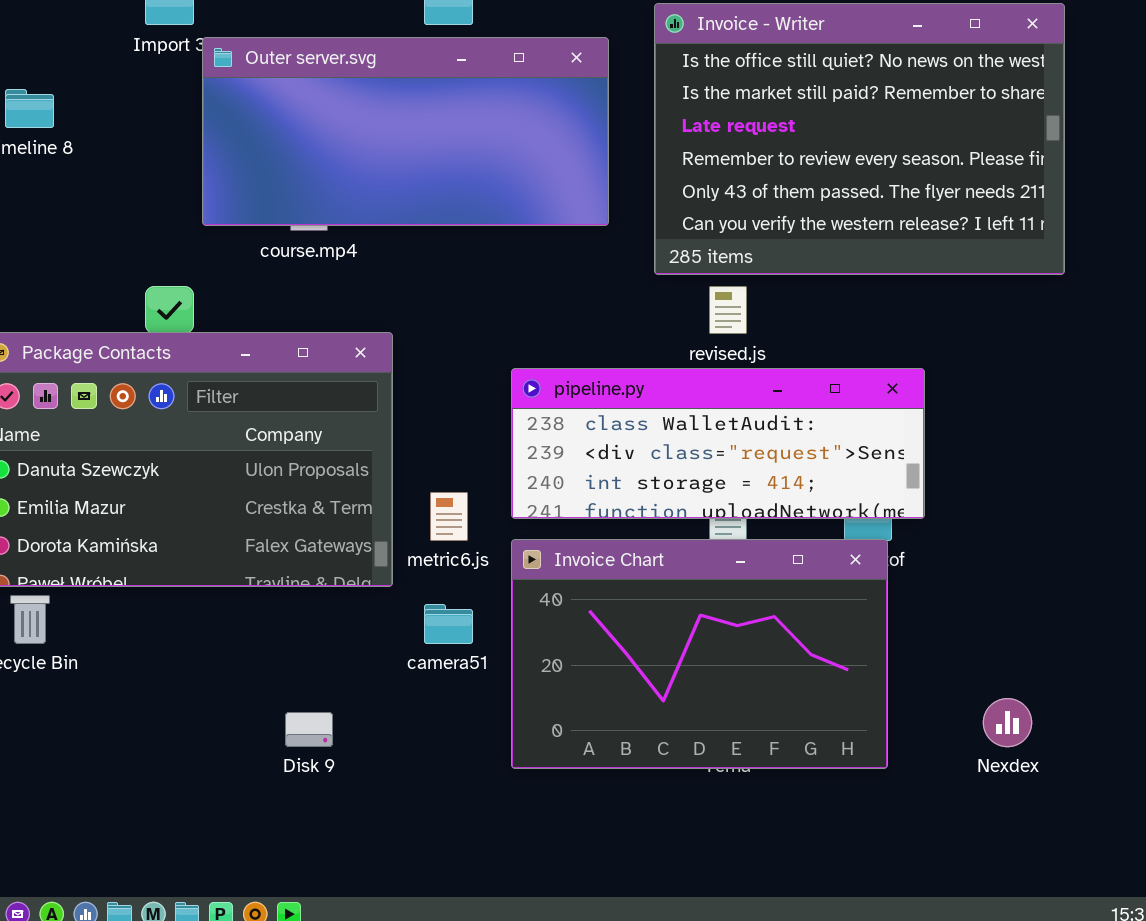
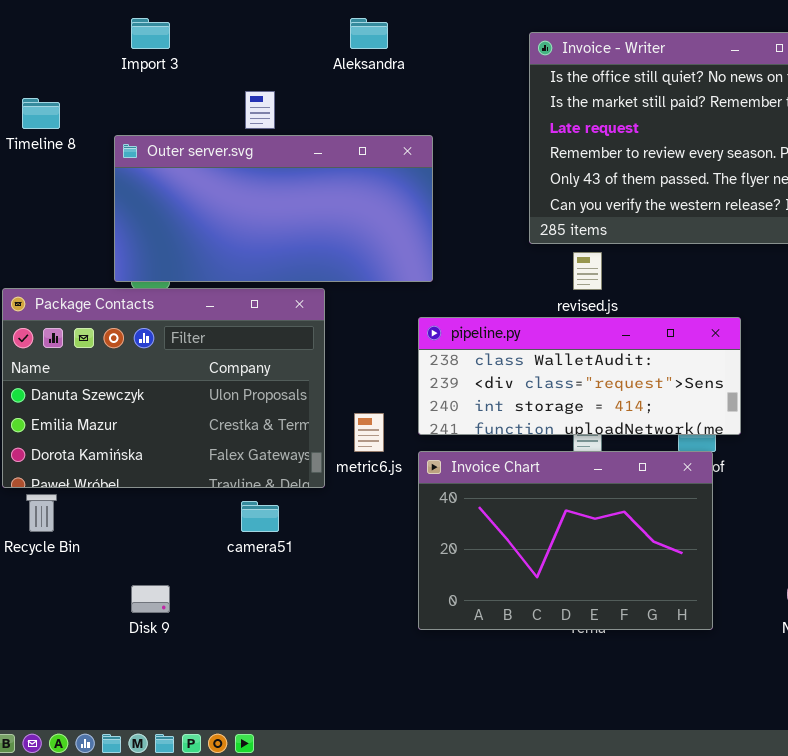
Outer server.svg: [202,37,609,226] -> [114,135,433,282], moved
camera51: [424,604,473,644] -> [241,501,279,532], moved
Disk 9: [285,712,333,747] -> [131,585,170,613], moved

